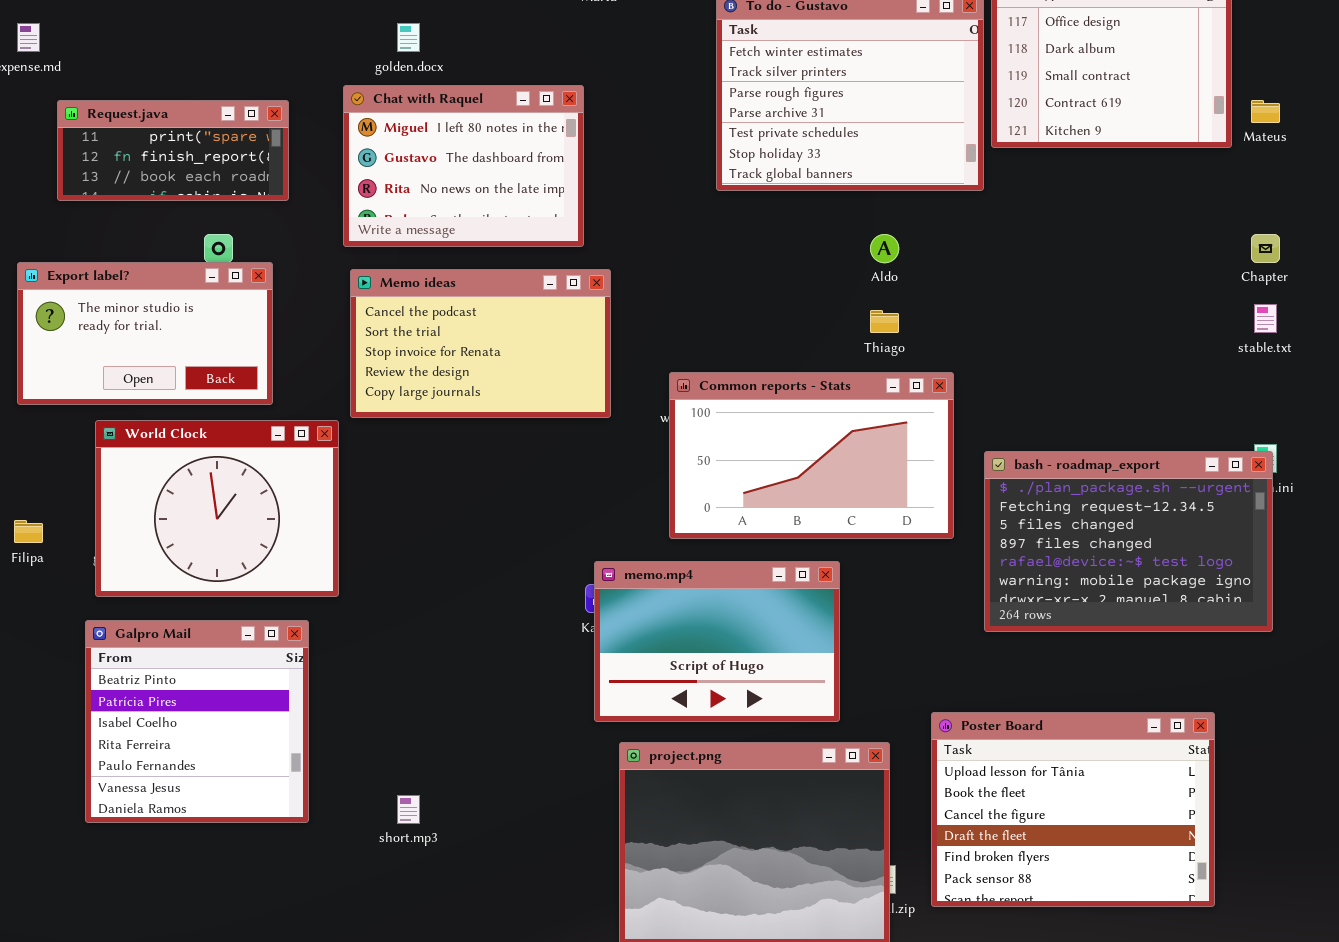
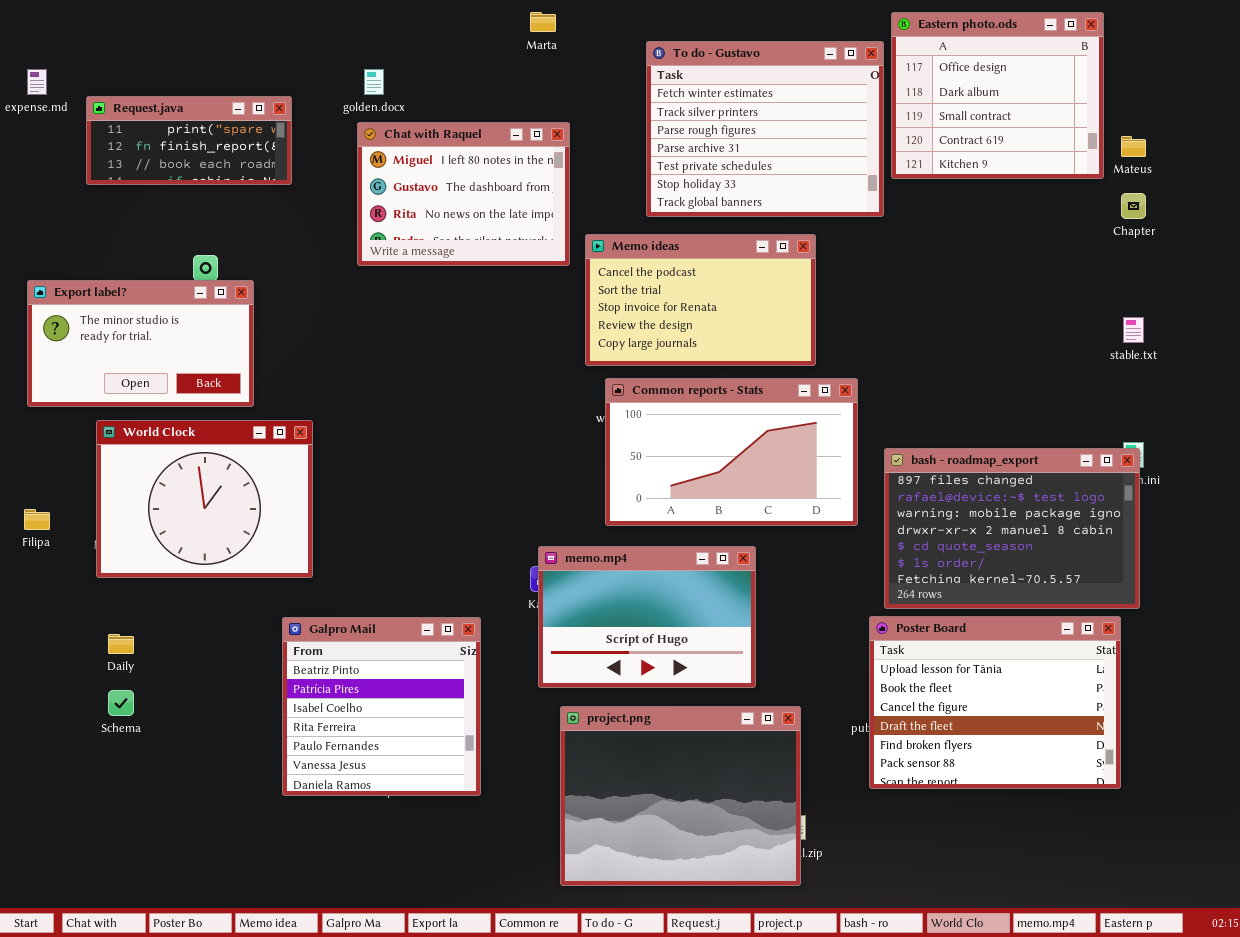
Chat with Raquel: [343,85,584,247] -> [357,122,570,266], moved
Request.java: [57,100,289,201] -> [86,96,292,185], moved
Chapter: [1251,234,1280,263] -> [1121,193,1146,219], moved
Memo ideas: [350,269,611,418] -> [585,234,816,366], moved
bash - roadmap_export: [984,451,1273,632] -> [884,448,1140,609], scrolled down 3 rows
Galpro Mail: [85,620,309,823] -> [282,617,481,796], moved
Poster Board: [931,712,1215,907] -> [869,616,1121,789], moved

